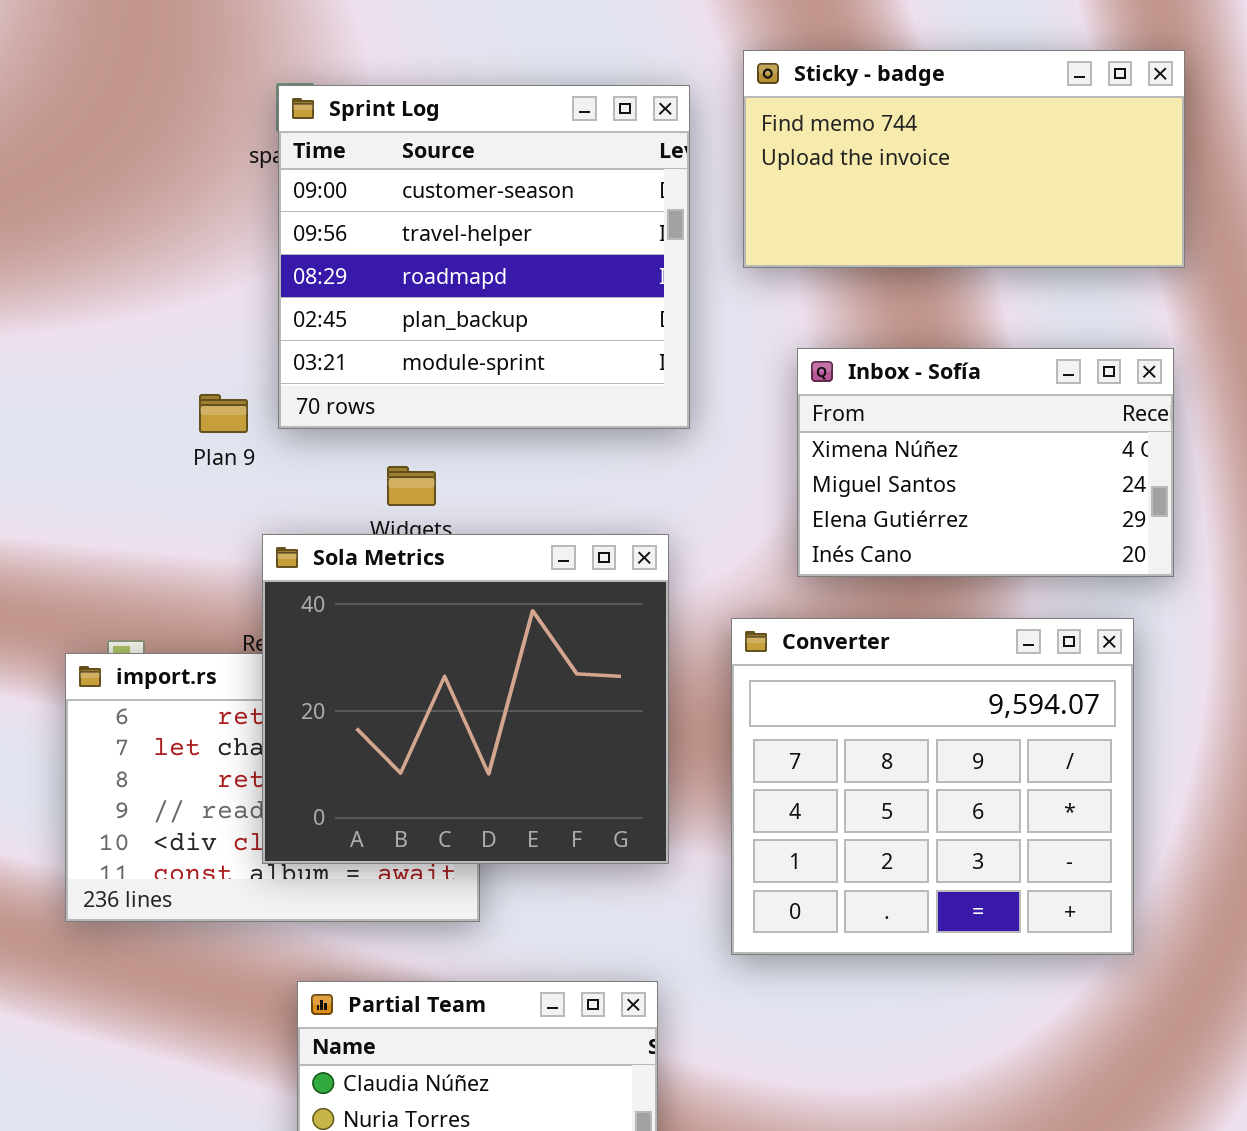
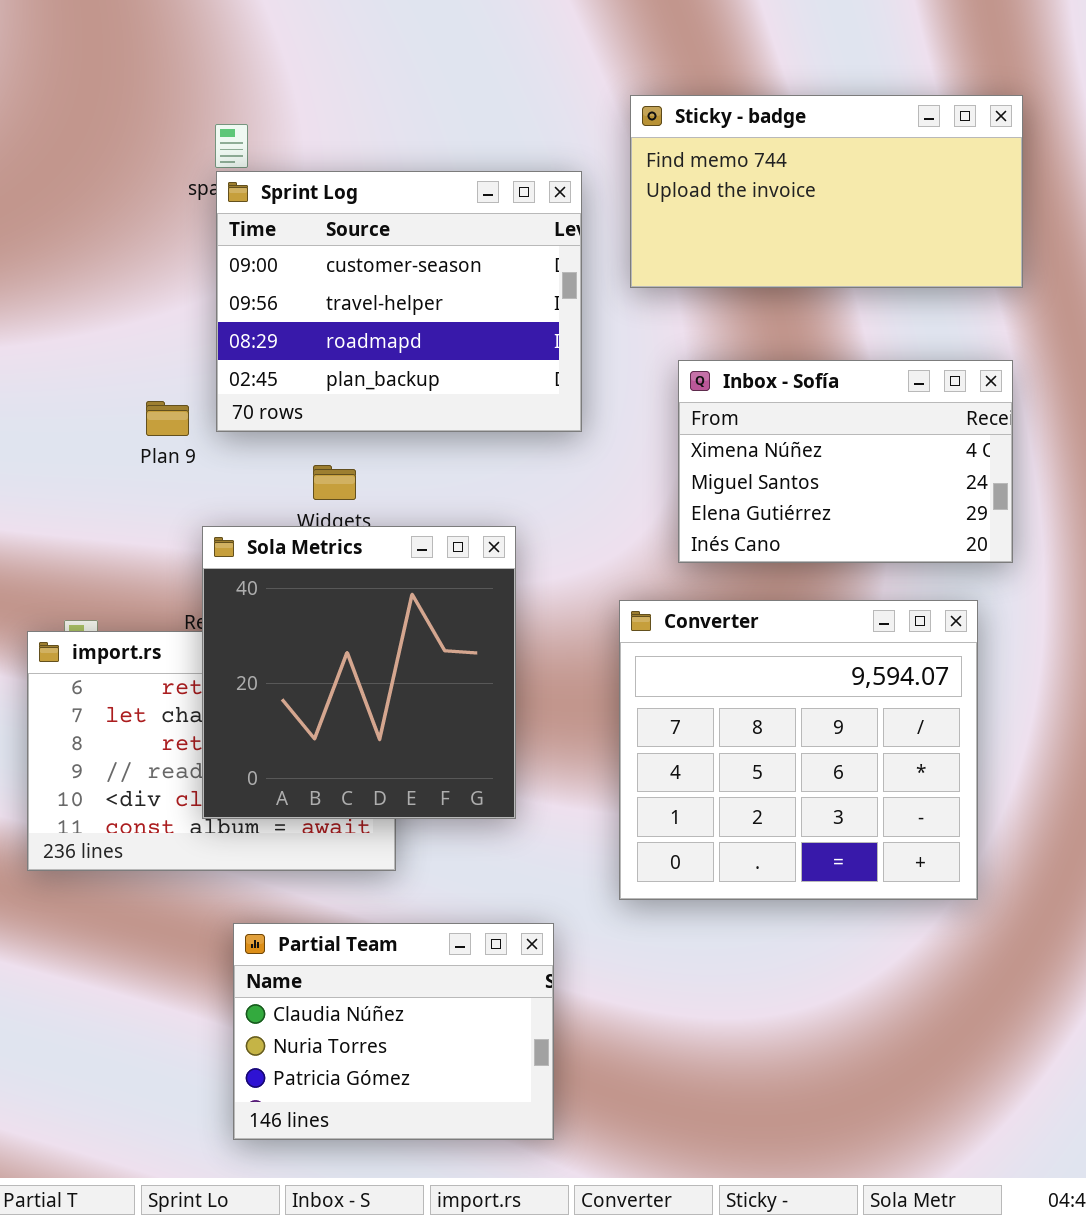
Sprint Log: [278,85,690,429] -> [216,171,582,432], resized
Sola Metrics: [262,534,669,864] -> [202,526,516,819], resized

